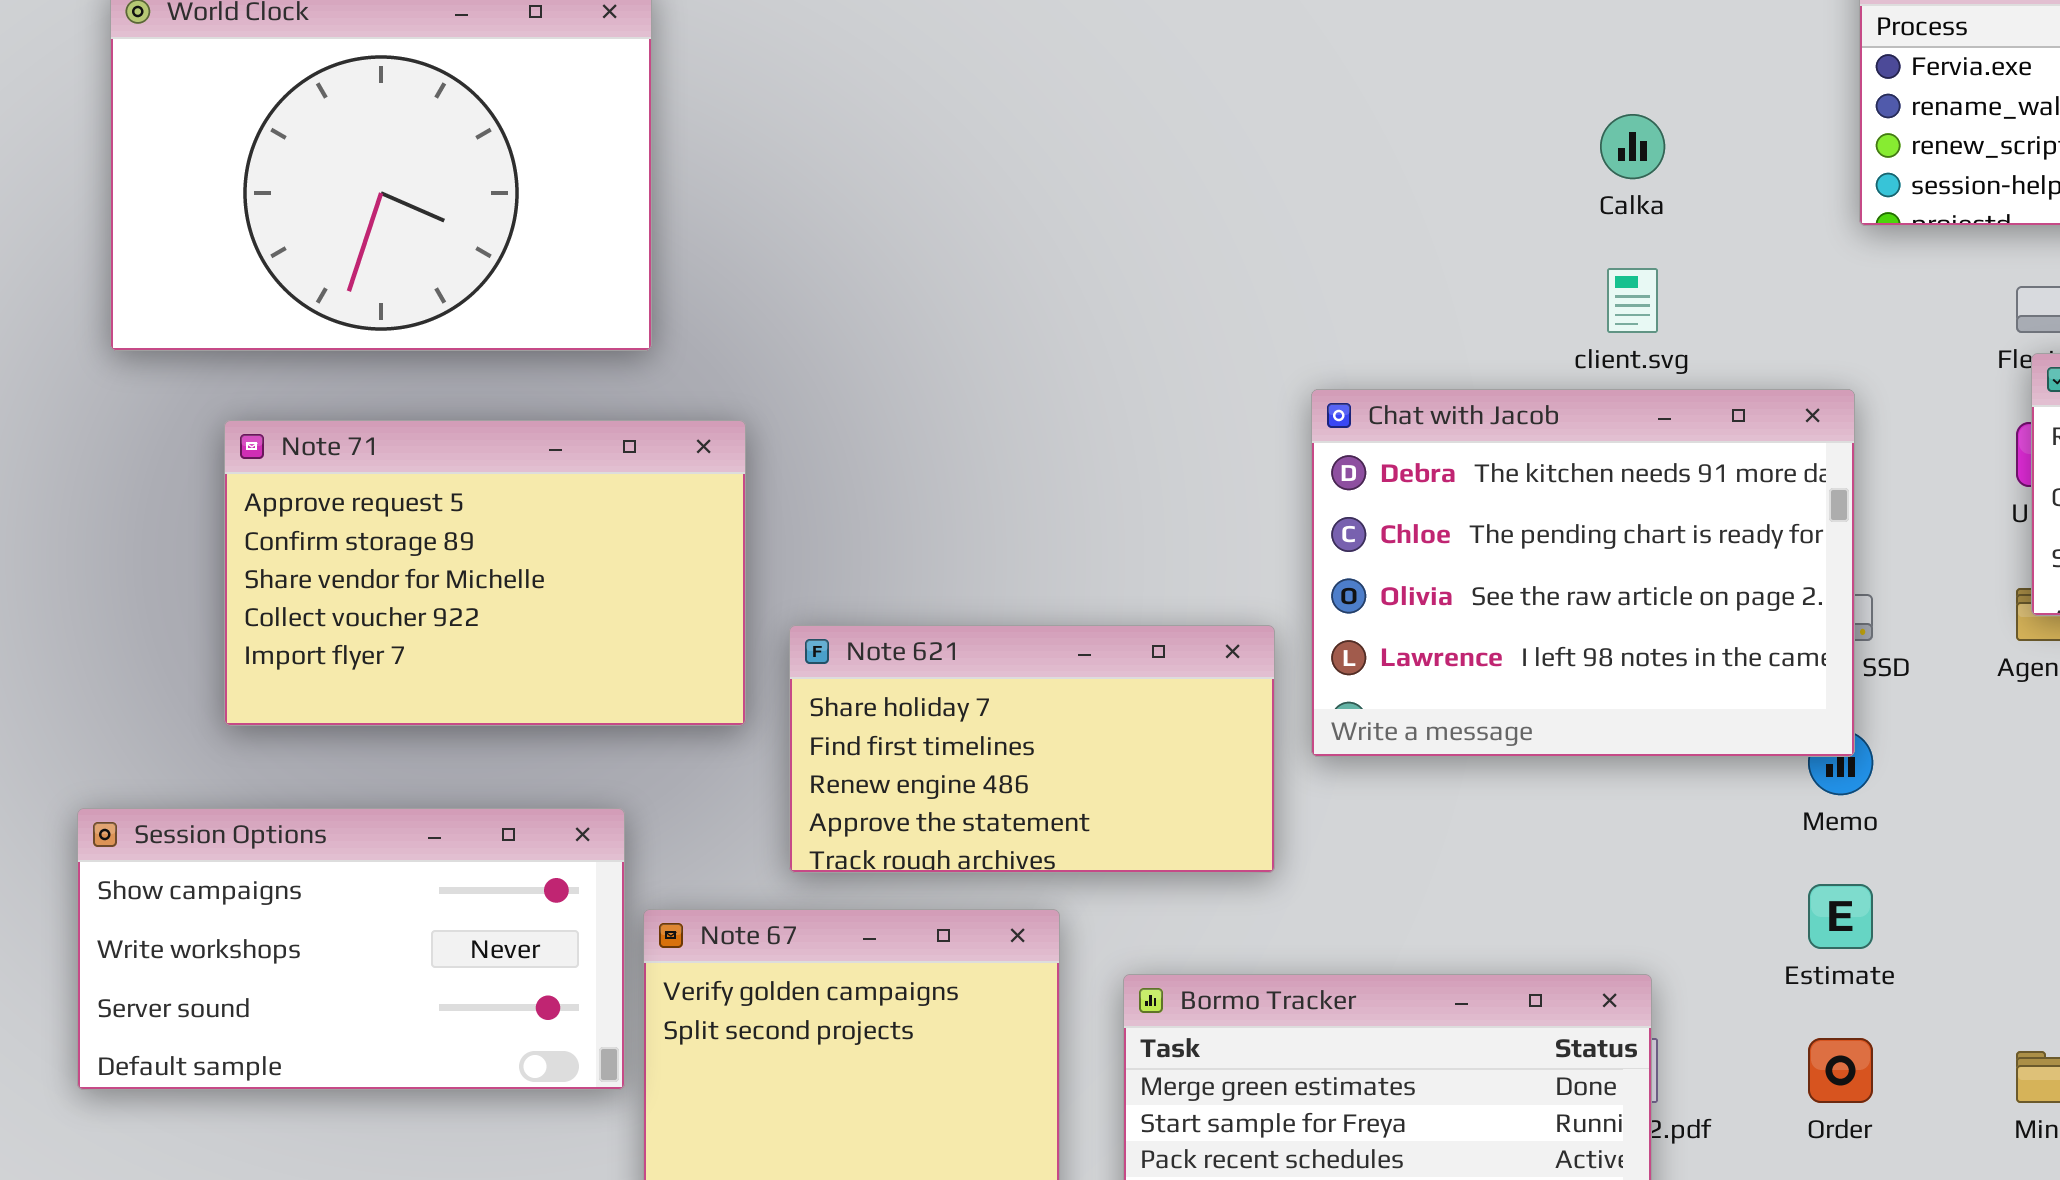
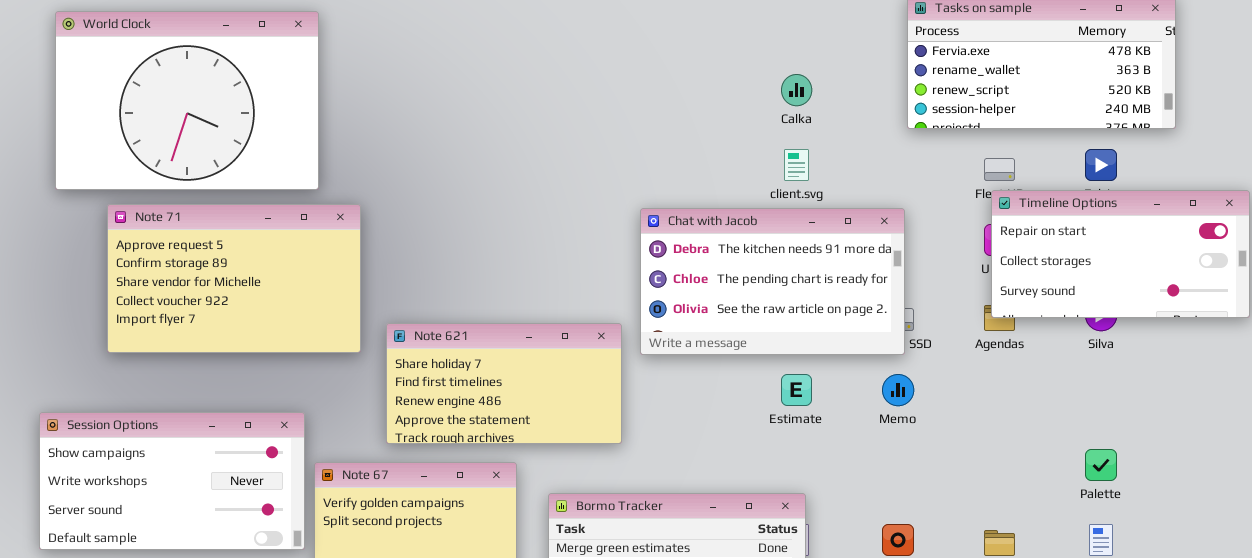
Chat with Jacob: [1311,389,1855,757] -> [640,208,905,355], resized
Note 71: [224,420,746,726] -> [107,204,361,353], moved
Estimate: [1808,884,1873,949] -> [781,374,812,406], moved

